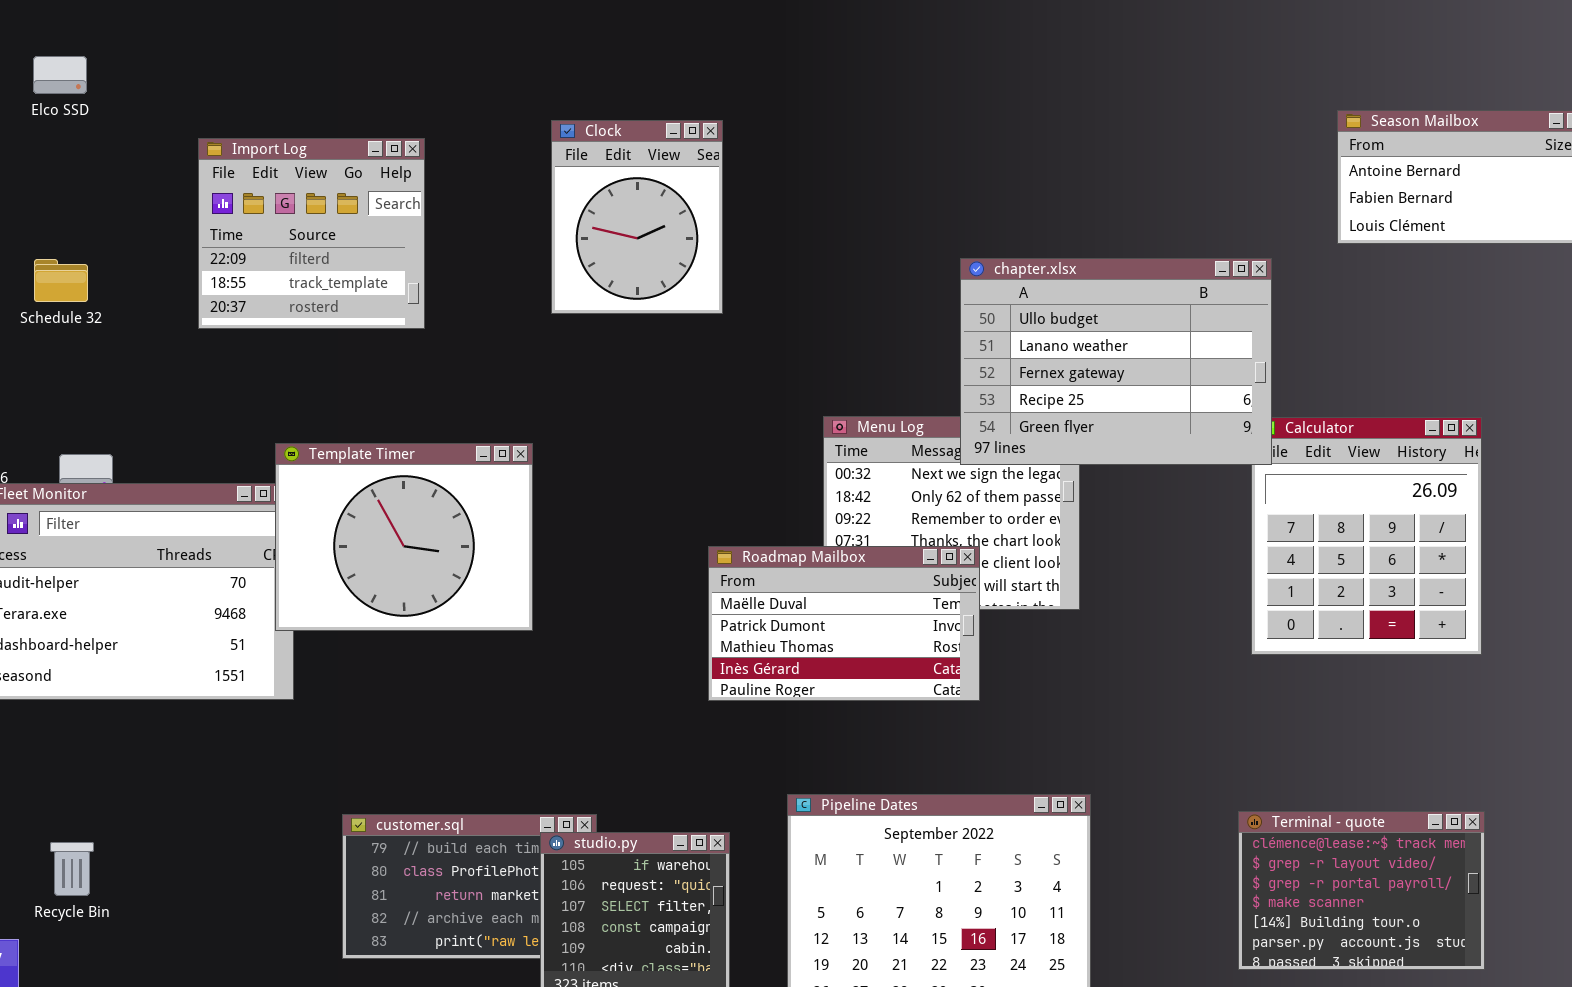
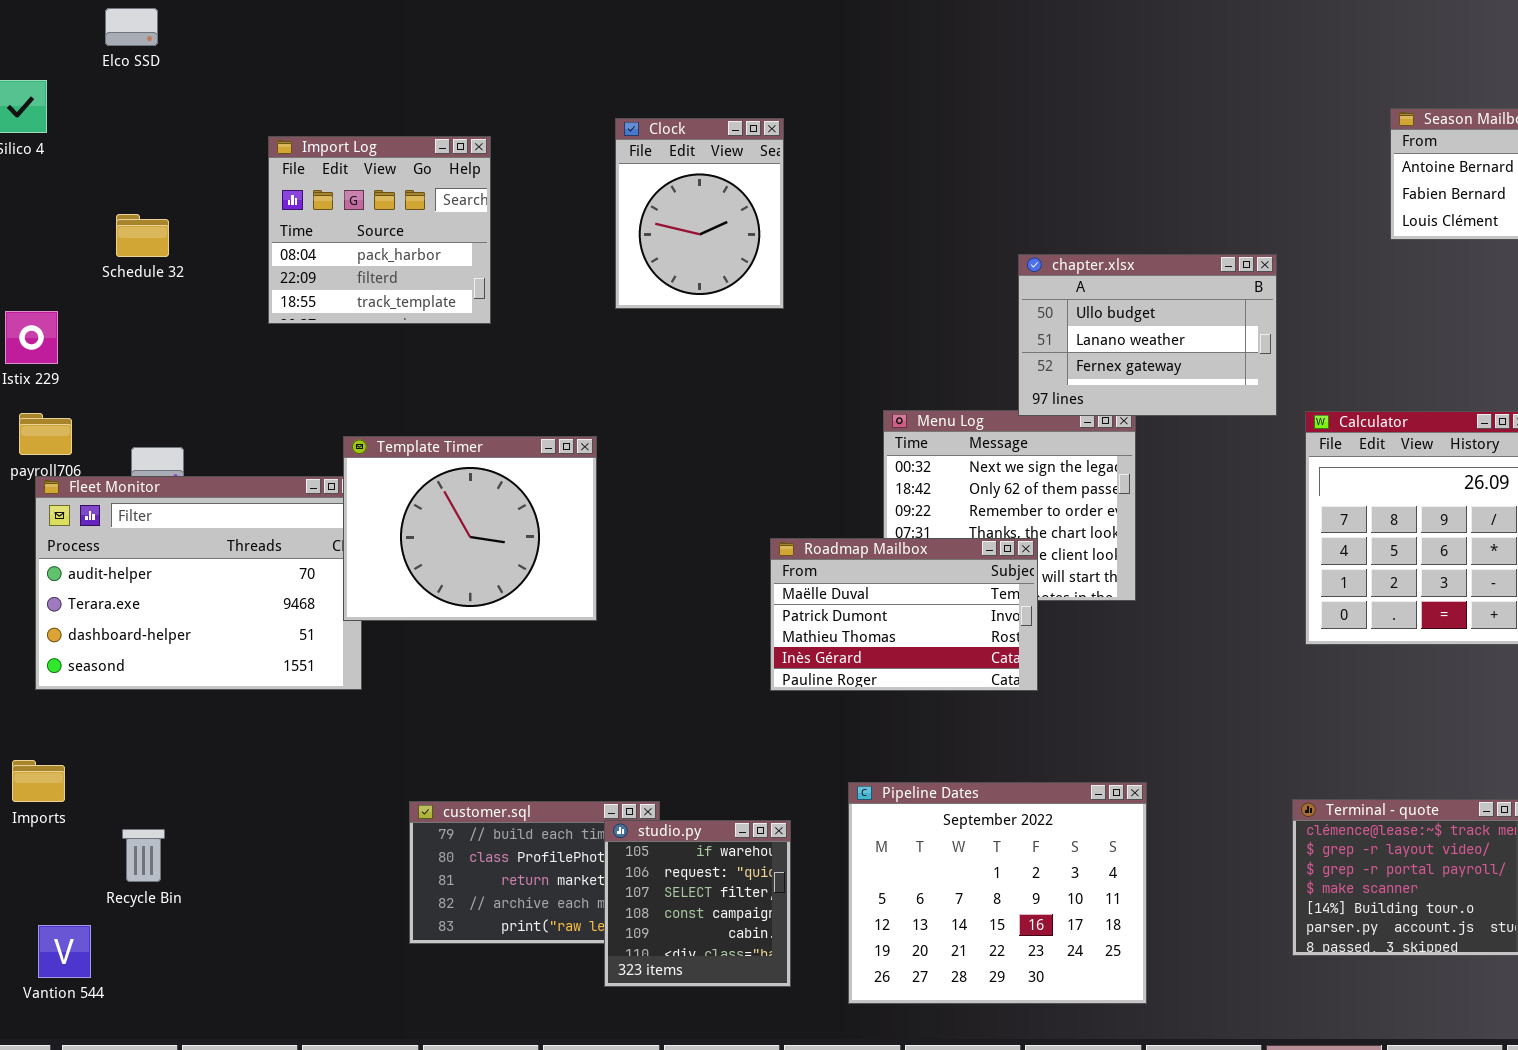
Elco SSD: [33,56,87,94] -> [105,8,158,46], moved
Import Log: [198,138,425,329] -> [268,136,491,324], scrolled up 1 row
chapter.xlsx: [960,258,1272,465] -> [1018,254,1277,416], resized
Schedule 32: [34,259,88,302] -> [116,214,169,257], moved

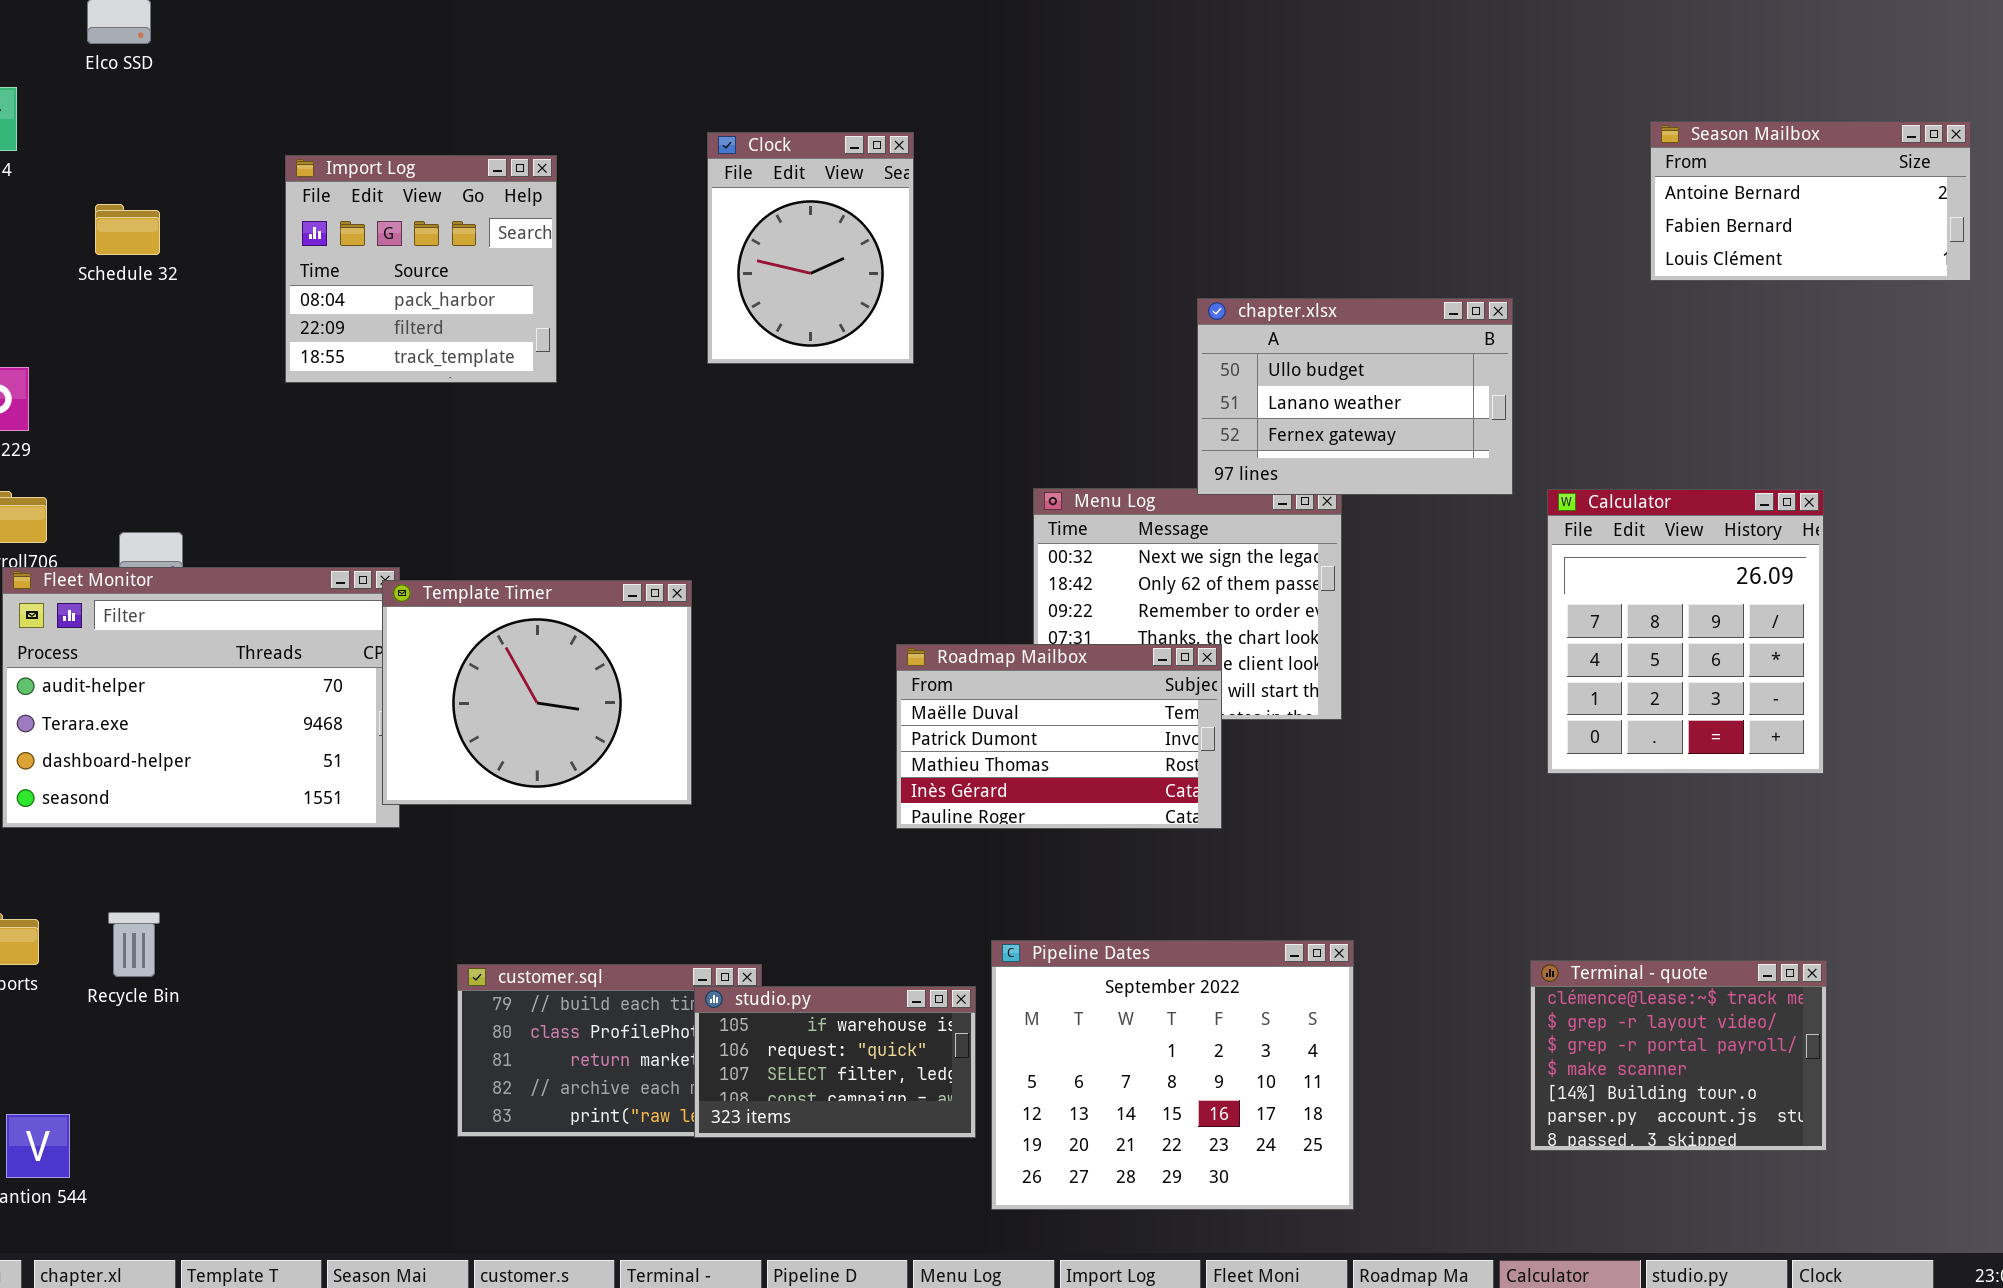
Schedule 32: [116,214,169,257] -> [95,204,160,255], moved
Template Timer: [343,436,597,621] -> [382,580,692,805], moved
studio.py: [604,820,791,987] -> [694,986,976,1138], resized
Recycle Bin: [122,829,165,882] -> [108,912,160,977], moved

